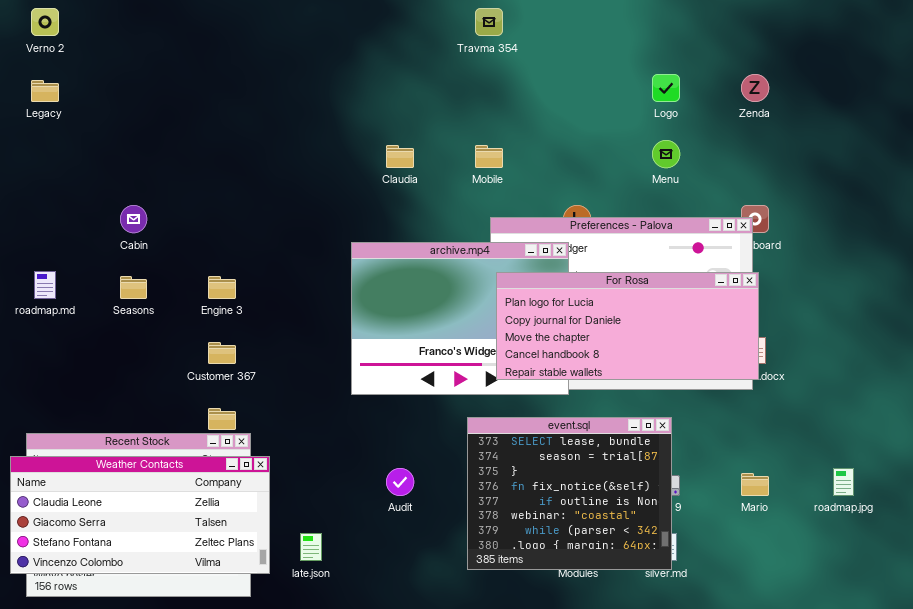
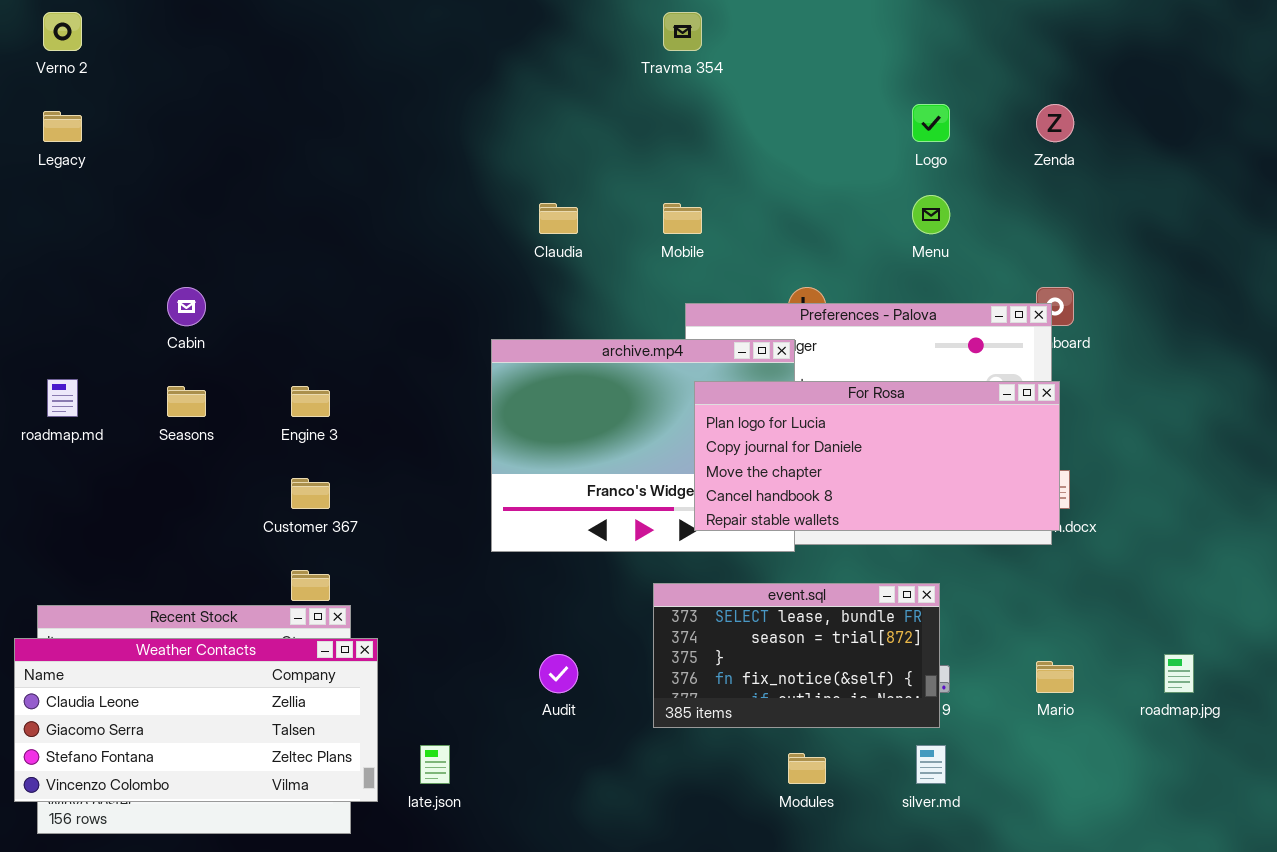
event.sql: [467,417,672,570] -> [653,583,940,728], resized

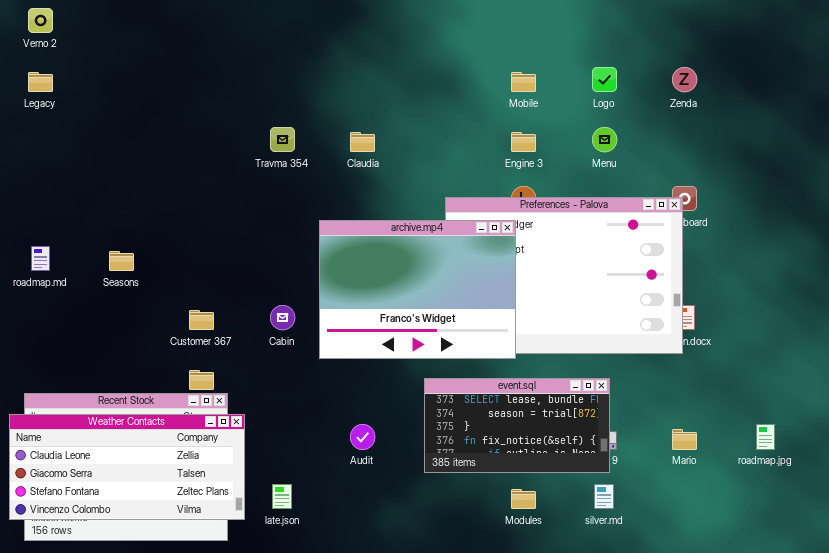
Travma 354: [663,12,702,51] -> [270,127,295,152], moved
Mobile: [663,203,702,234] -> [511,72,536,92], moved
Cabin: [167,287,206,326] -> [270,305,295,330], moved
For Rosa: [694,381,1060,531] -> none, closed
Engine 3: [291,386,330,417] -> [511,132,536,152], moved

